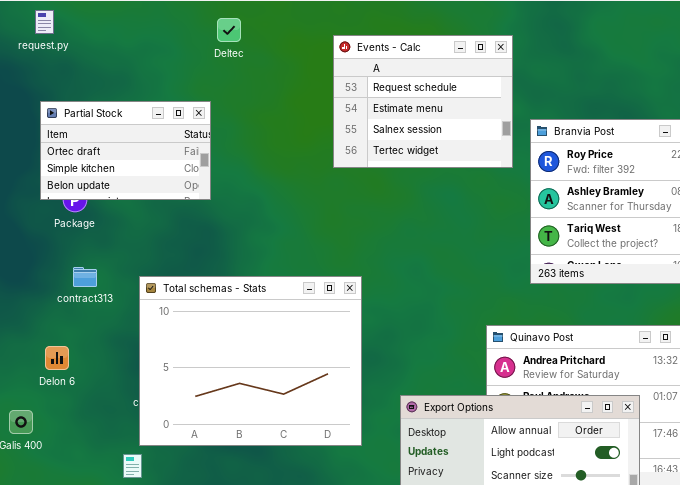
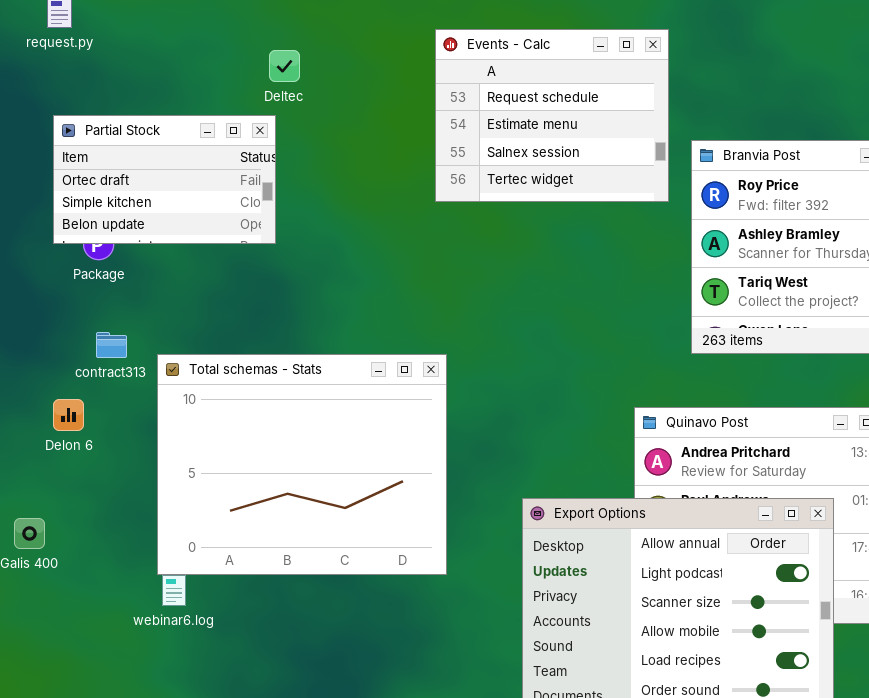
Deltec: [217,18,241,42] -> [269,50,300,82], moved
Total schemas - Stats: [139,276,362,446] -> [157,354,447,575], moved
Delon 6: [45,346,69,370] -> [53,399,84,431], moved

